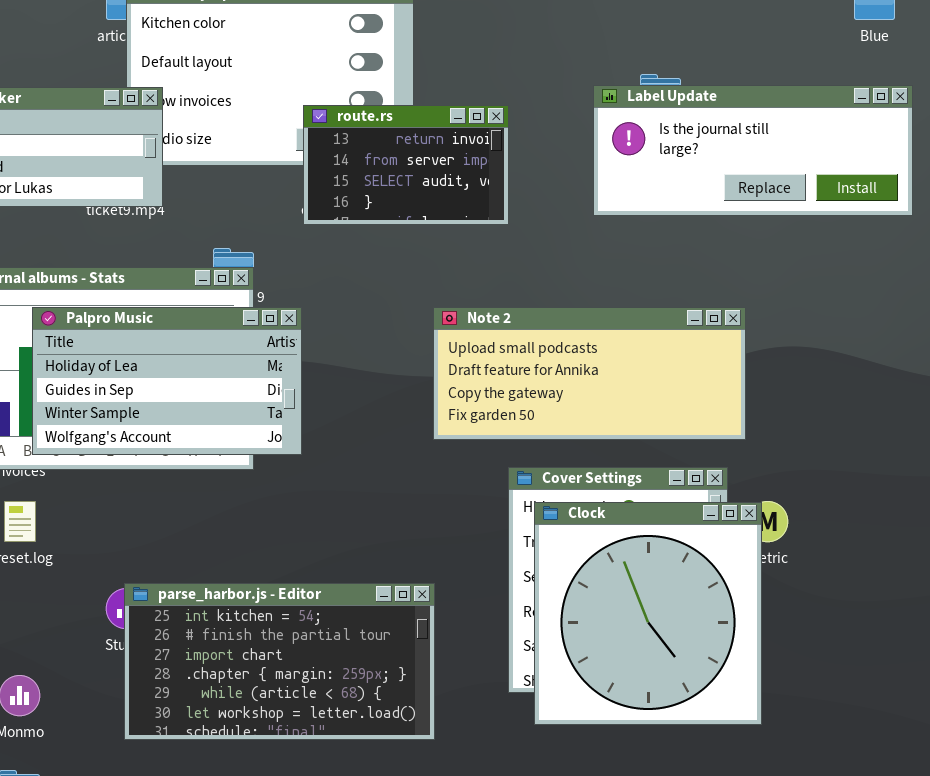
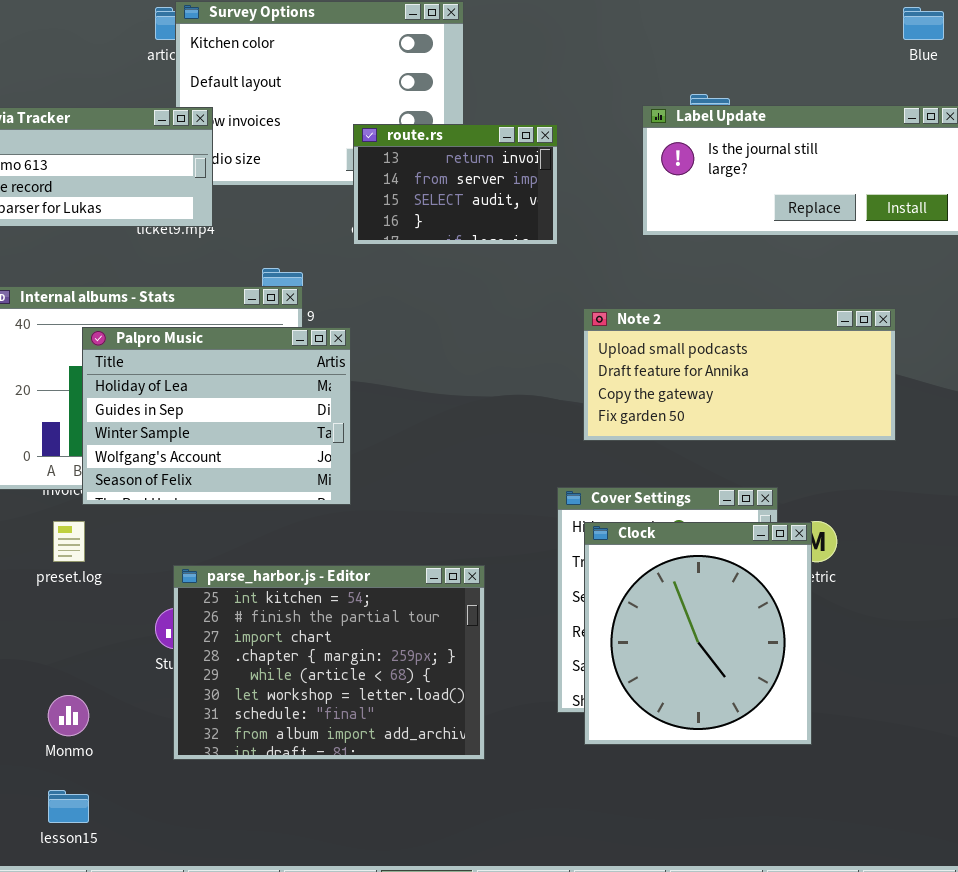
Palpro Music: [32,307,302,455] -> [82,327,351,505], resized
Note 2: [433,307,746,440] -> [583,308,896,441], moved
parse_harbor.js - Editor: [124,583,435,740] -> [173,565,485,760], resized

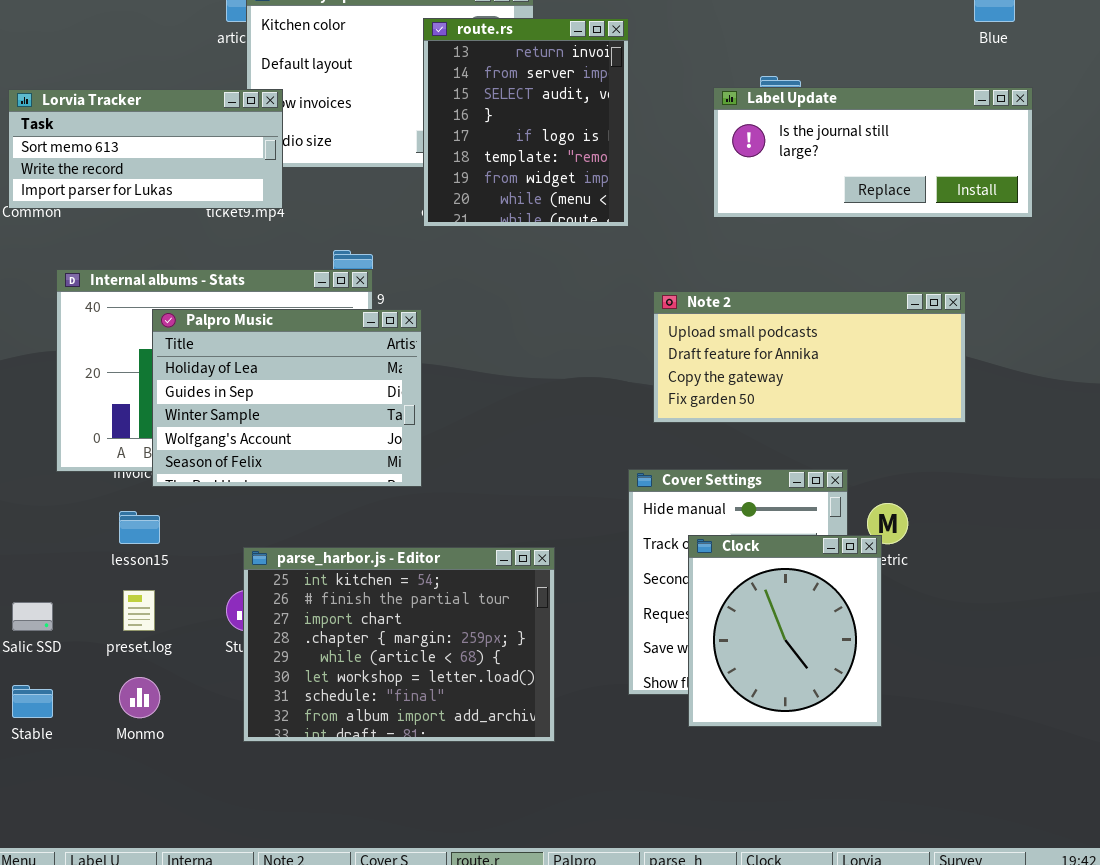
route.rs: [353,124,558,245] -> [423,18,629,227], resized
preset.log: [53,521,85,562] -> [123,590,155,631], moved
Clock: [584,522,812,745] -> [688,535,882,727], resized
lesson15: [48,790,89,823] -> [119,511,160,544], moved

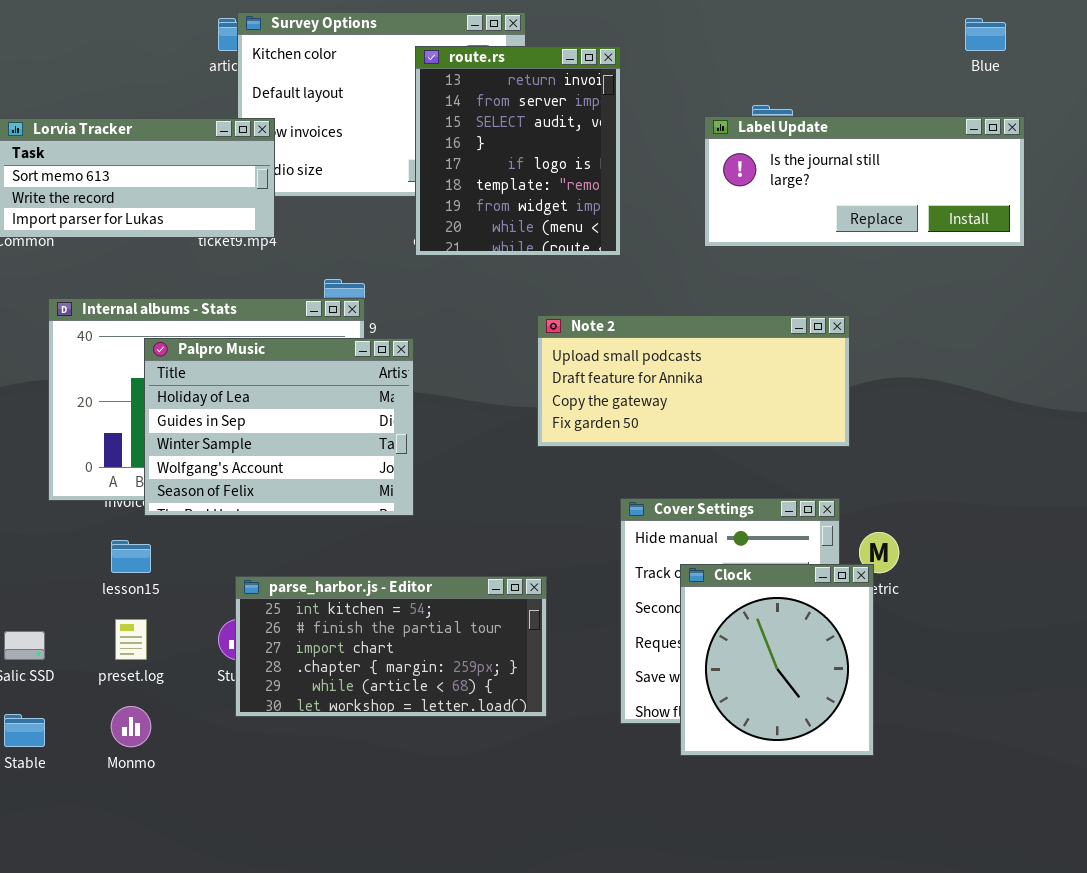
Note 2: [653,291,966,423] -> [537,315,850,447], moved
parse_harbor.js - Editor: [243,547,555,742] -> [235,576,547,717], resized

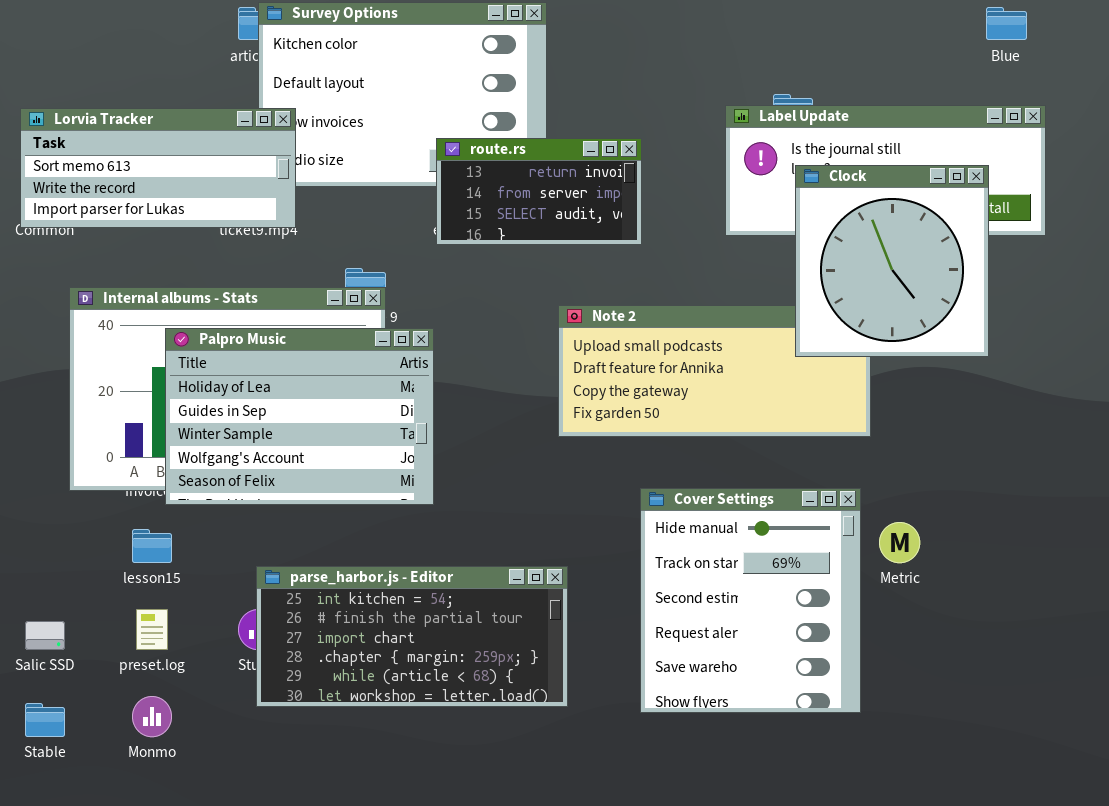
route.rs: [415,46,621,256] -> [436,138,642,245], resized
Clock: [680,564,874,756] -> [795,165,989,357], moved

